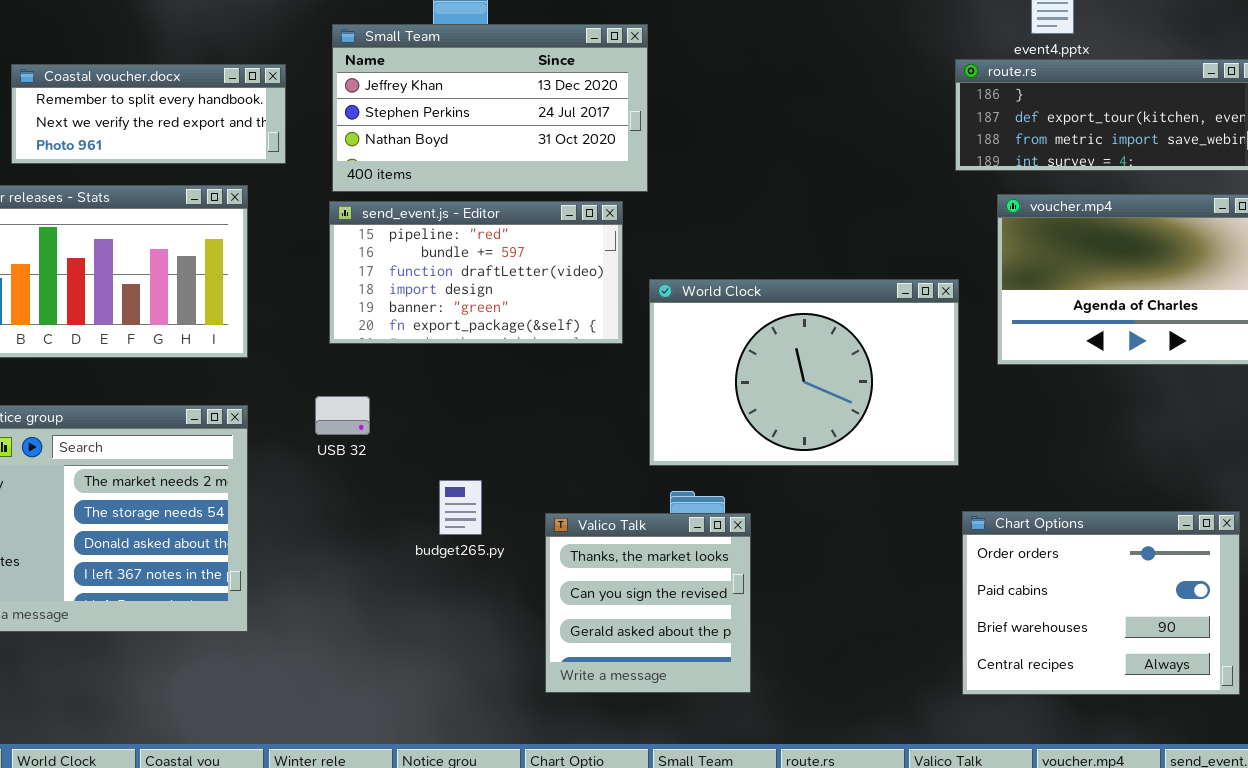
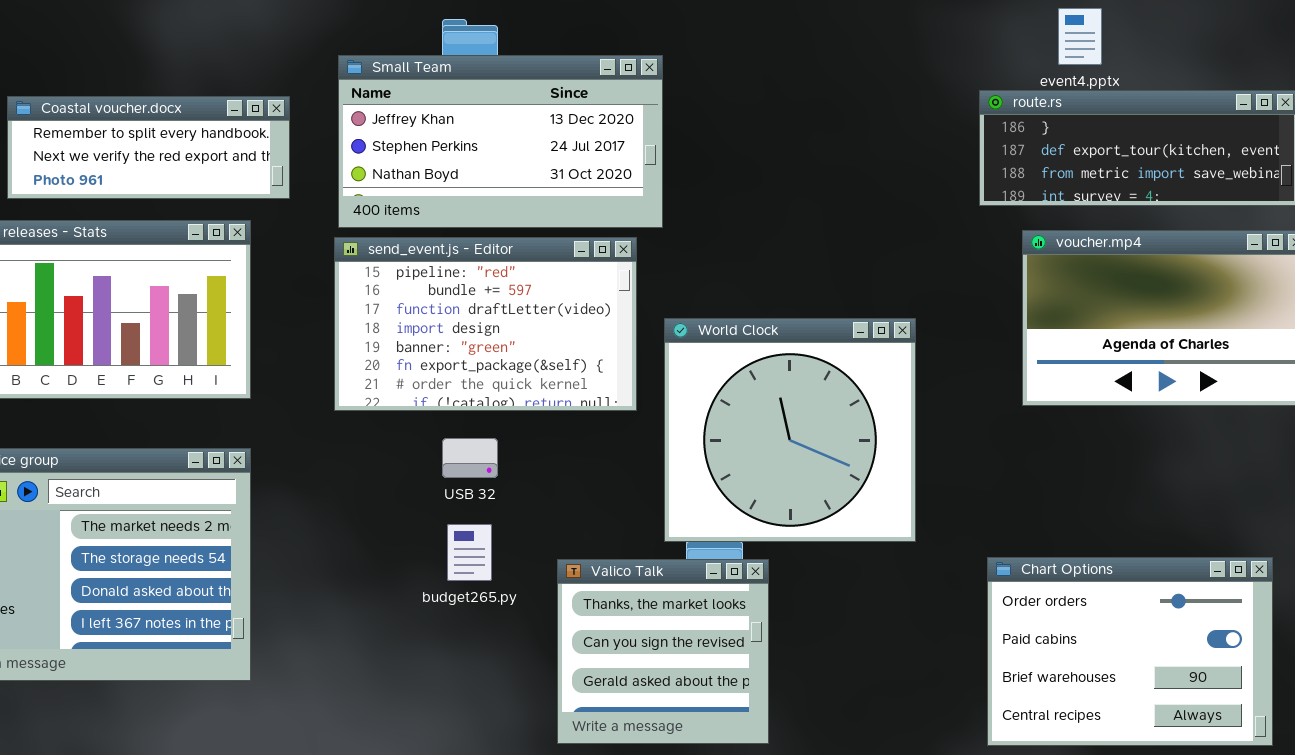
send_event.js - Editor: [329,201,623,344] -> [334,237,637,411], resized
World Clock: [649,279,959,466] -> [664,318,916,542], resized
USB 32: [315,396,370,435] -> [442,438,498,478], moved

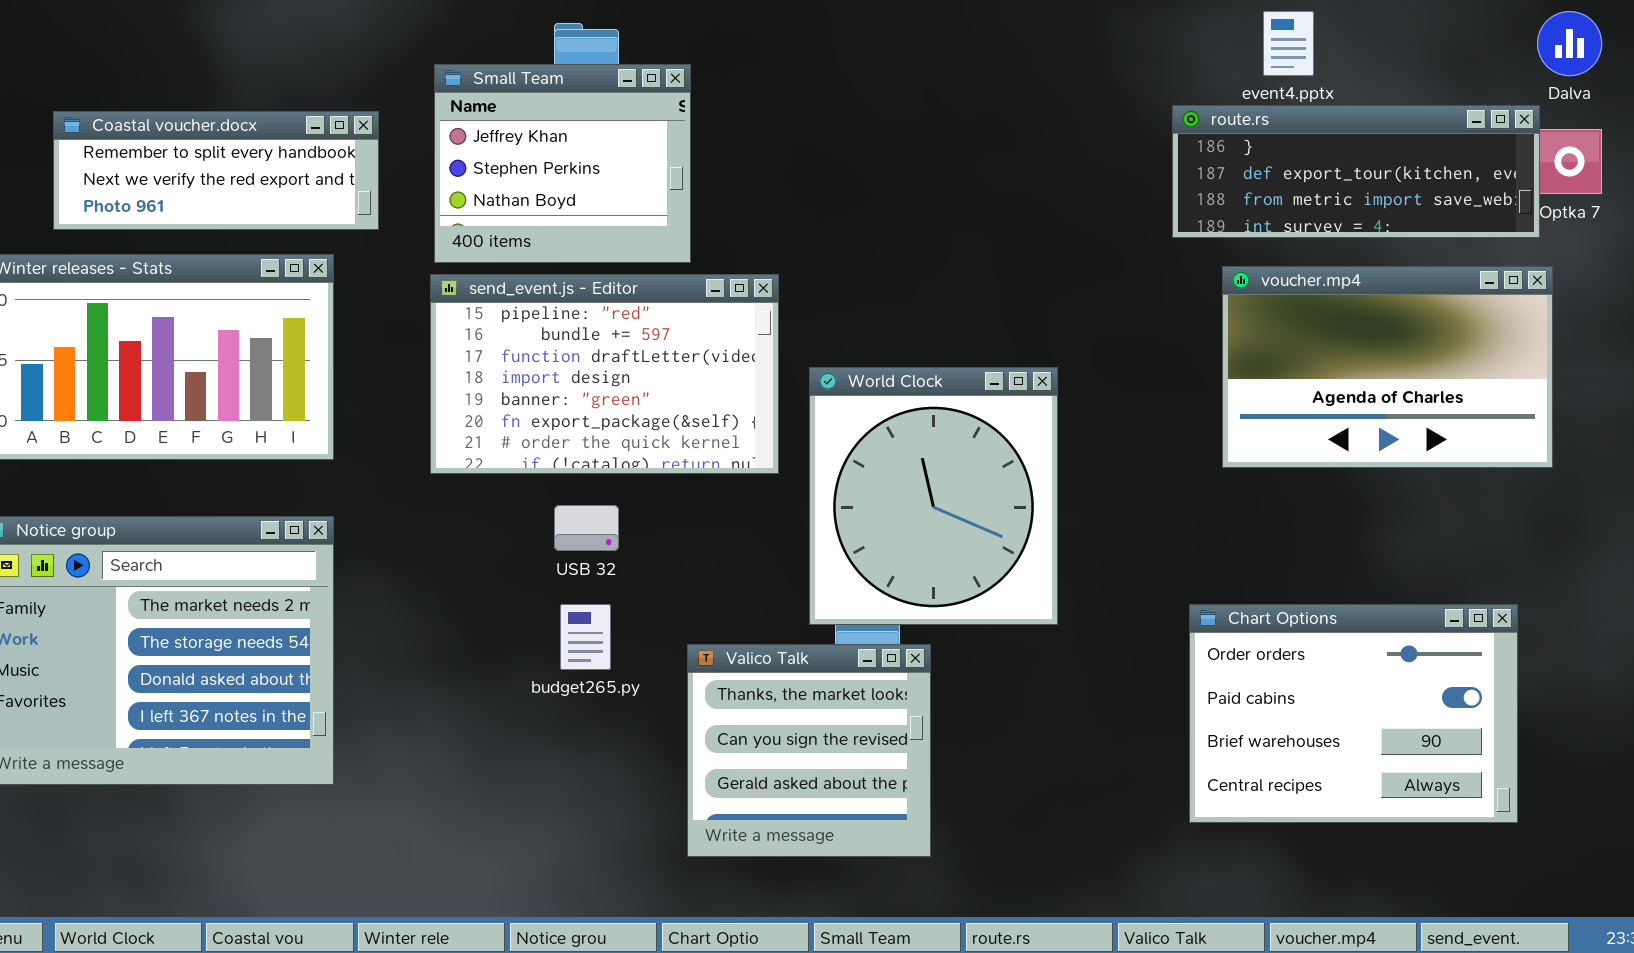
Small Team: [338,55,663,228] -> [434,64,691,263], resized
World Clock: [664,318,916,542] -> [809,367,1058,625], resized
Chart Options: [987,557,1273,746] -> [1189,604,1518,823], moved

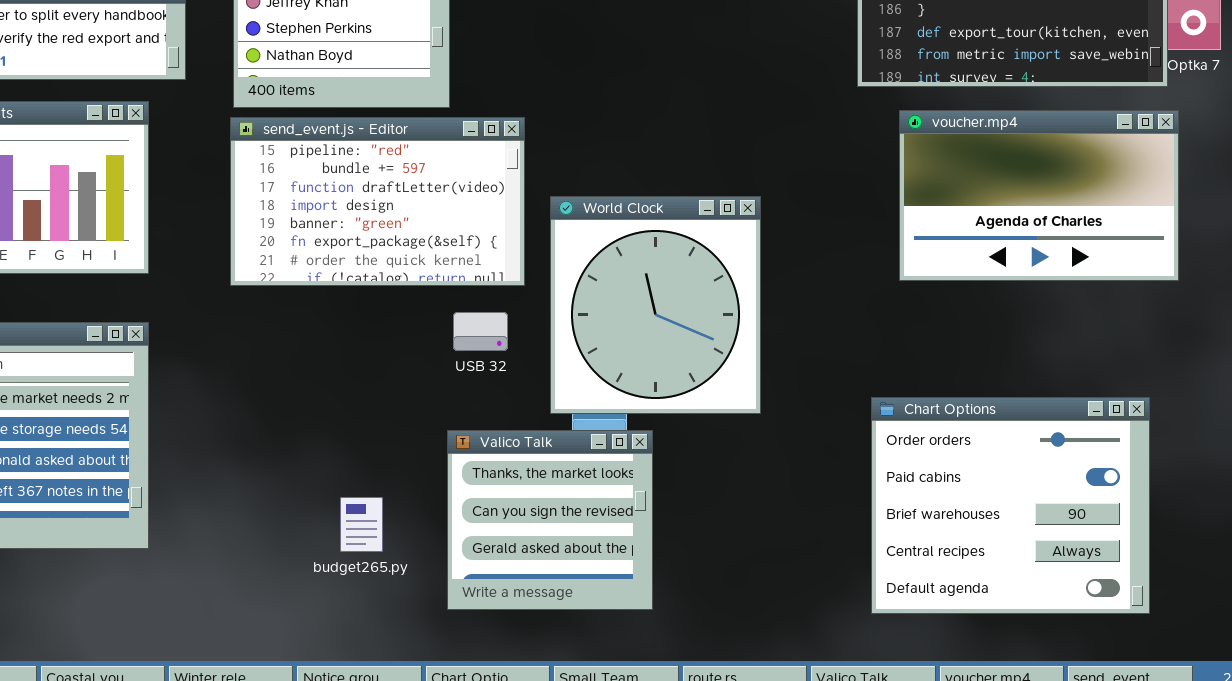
USB 32: [554,505,619,551] -> [453,312,508,351], moved
budget265.py: [560,604,611,670] -> [340,497,383,552], moved
Chart Options: [1189,604,1518,823] -> [871,397,1150,614], resized

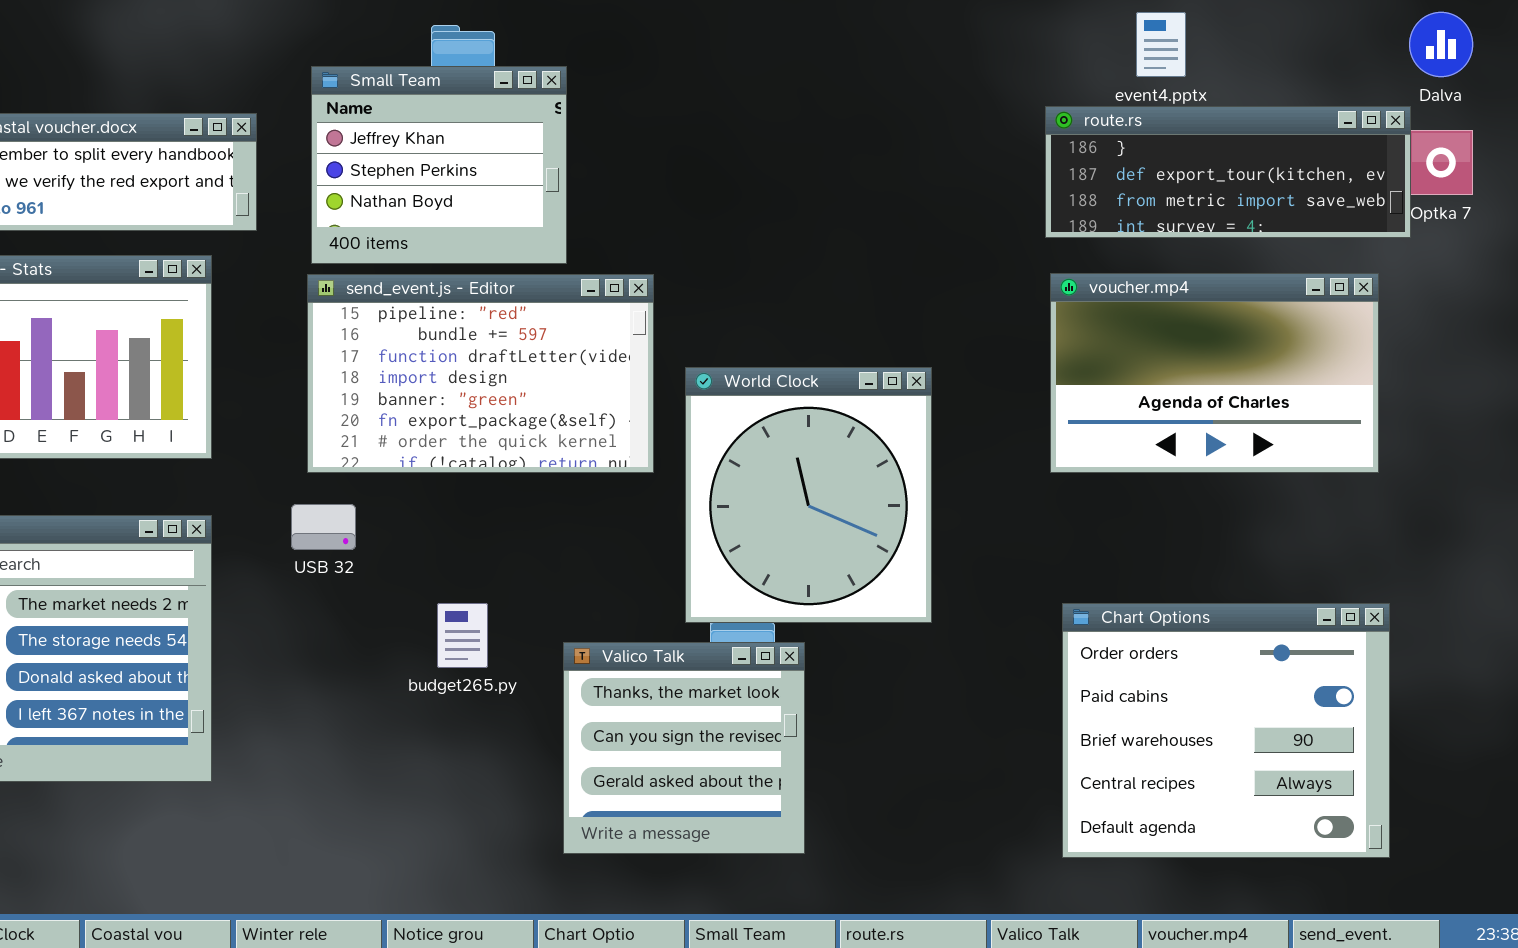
voucher.mp4: [899,110,1179,281] -> [1050,273,1379,473], moved
USB 32: [453,312,508,351] -> [291,504,356,550], moved
budget265.py: [340,497,383,552] -> [437,603,488,668], moved

